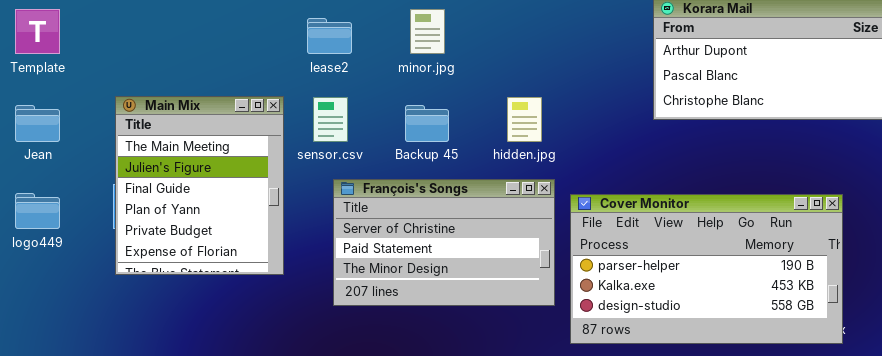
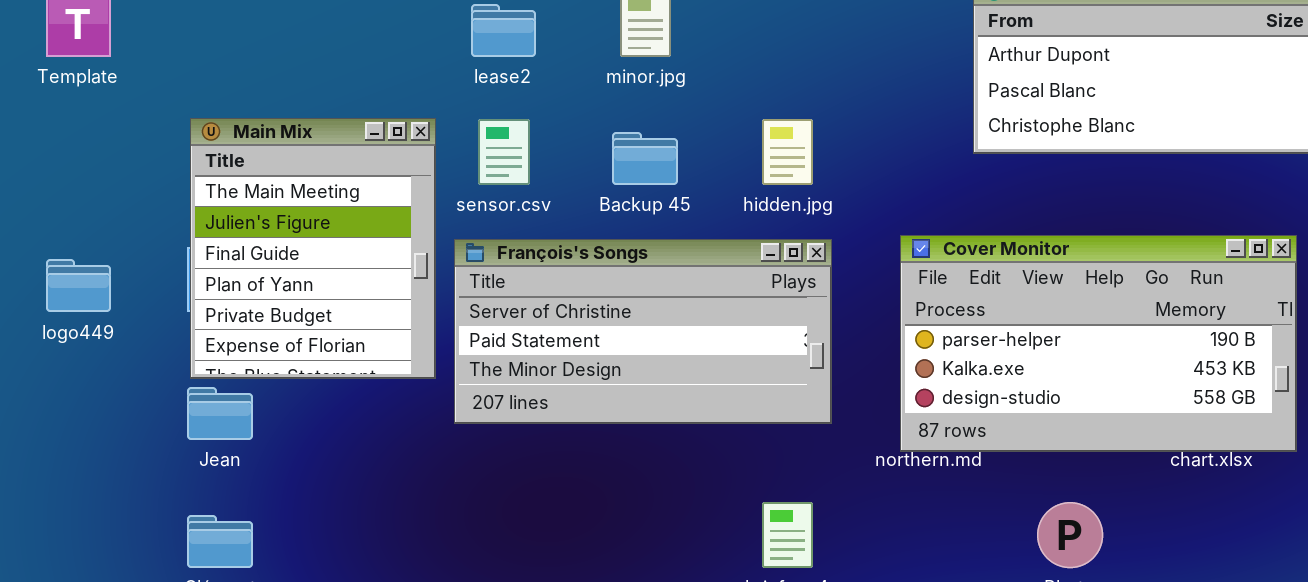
Jean: [15,105,60,142] -> [187,387,253,440], moved
François's Songs: [333,179,555,306] -> [454,239,832,424], resized
Cover Monitor: [570,194,843,344] -> [900,235,1297,452], moved

